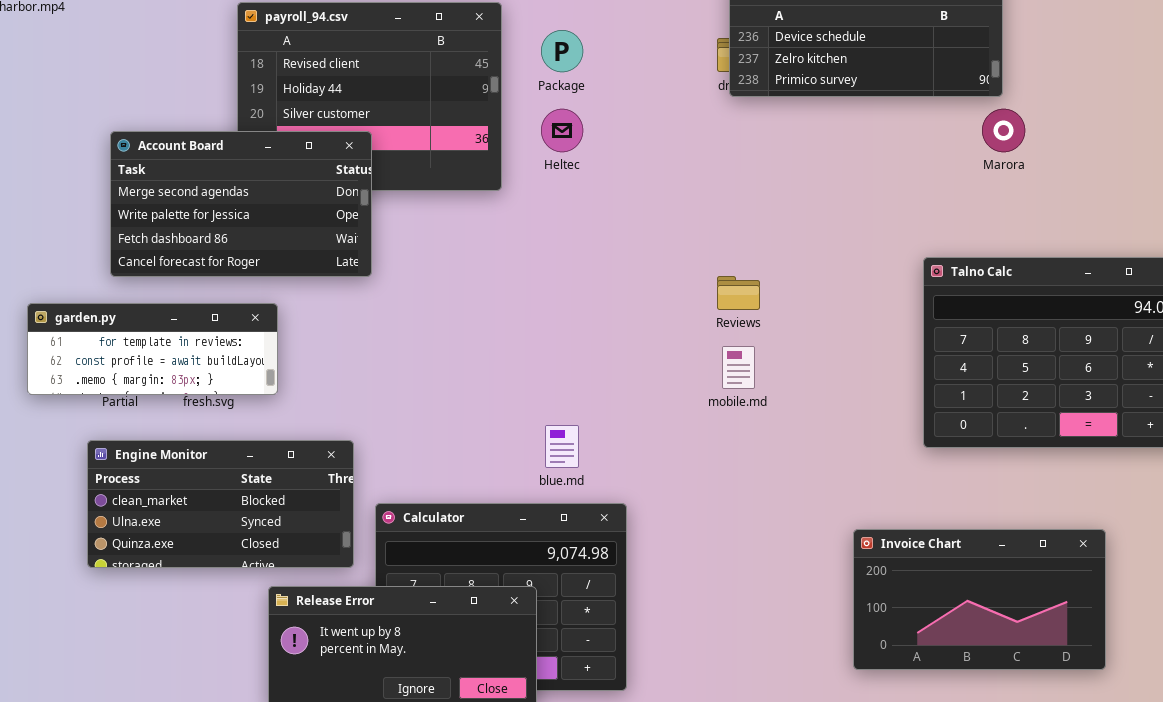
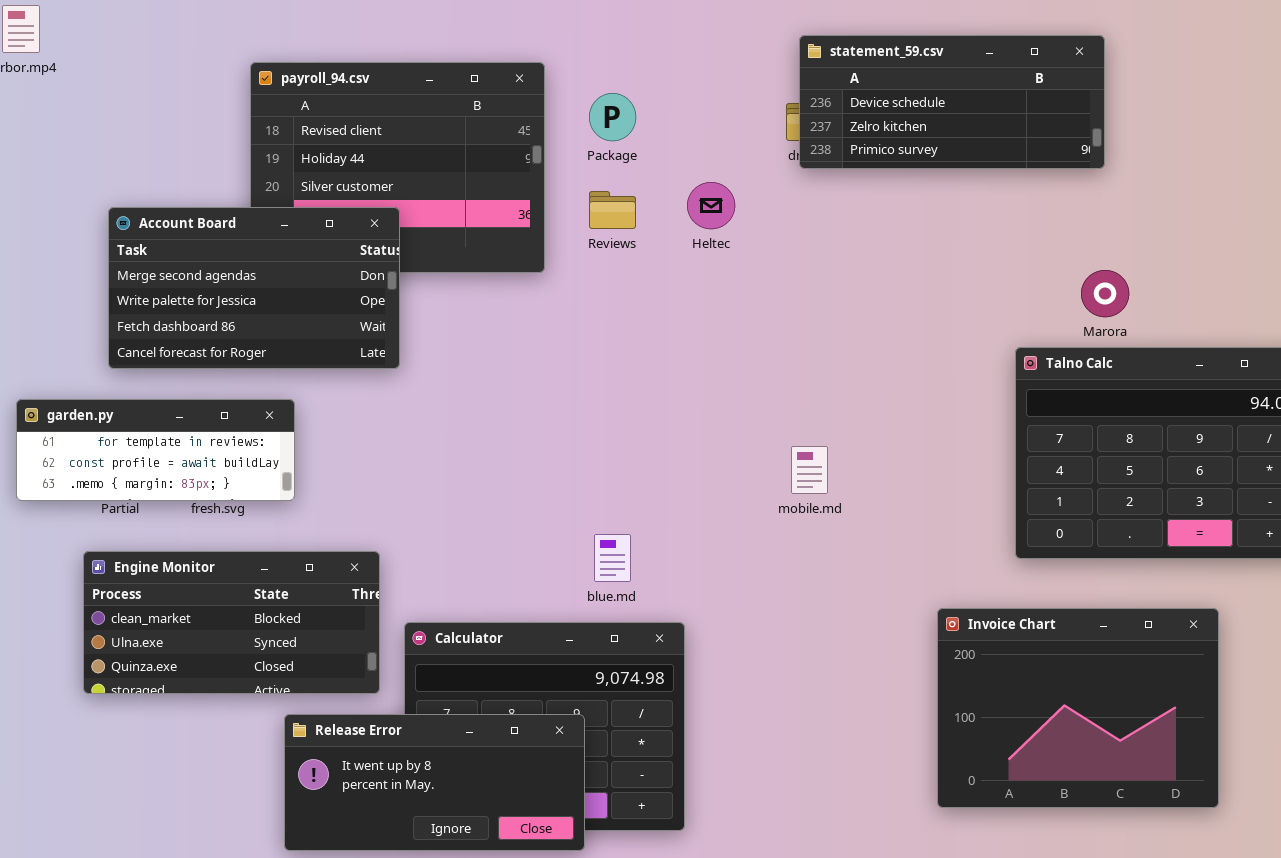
Heltec: [541,109,583,152] -> [687,182,735,229], moved
Marora: [982,109,1025,152] -> [1081,270,1129,317], moved
Reviews: [717,276,760,310] -> [589,191,636,229], moved
Invoice Chart: [853,529,1106,670] -> [937,608,1219,808], resized

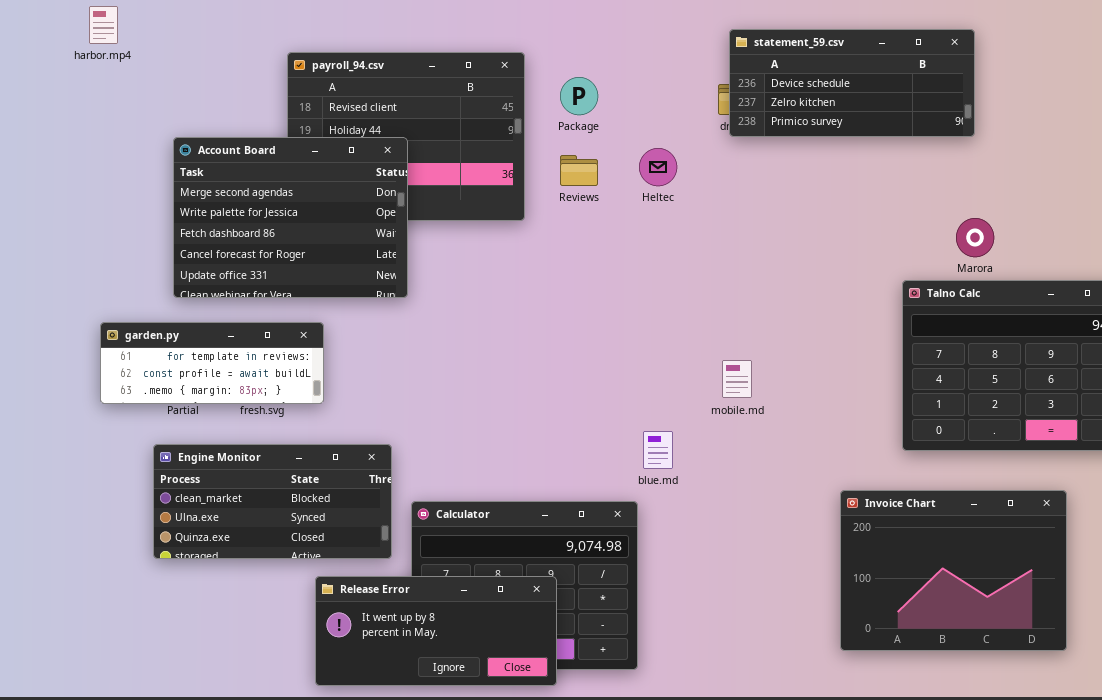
Account Board: [108,207,400,369] -> [173,137,408,298], resized
blue.md: [594,534,631,582] -> [643,431,673,469], moved

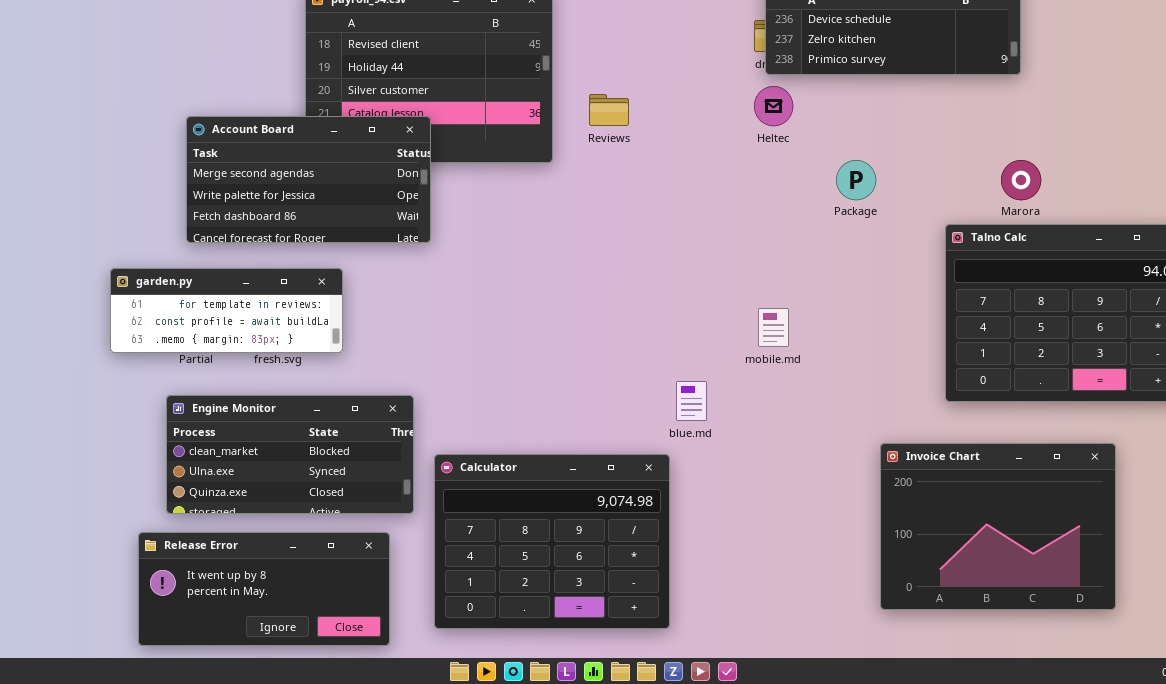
Package: [560,77,598,115] -> [836,160,876,200], moved
Account Board: [173,137,408,298] -> [186,116,431,243], resized
Heltec: [639,148,677,186] -> [754,86,793,126], moved
Release Error: [315,576,557,686] -> [138,532,390,646], moved

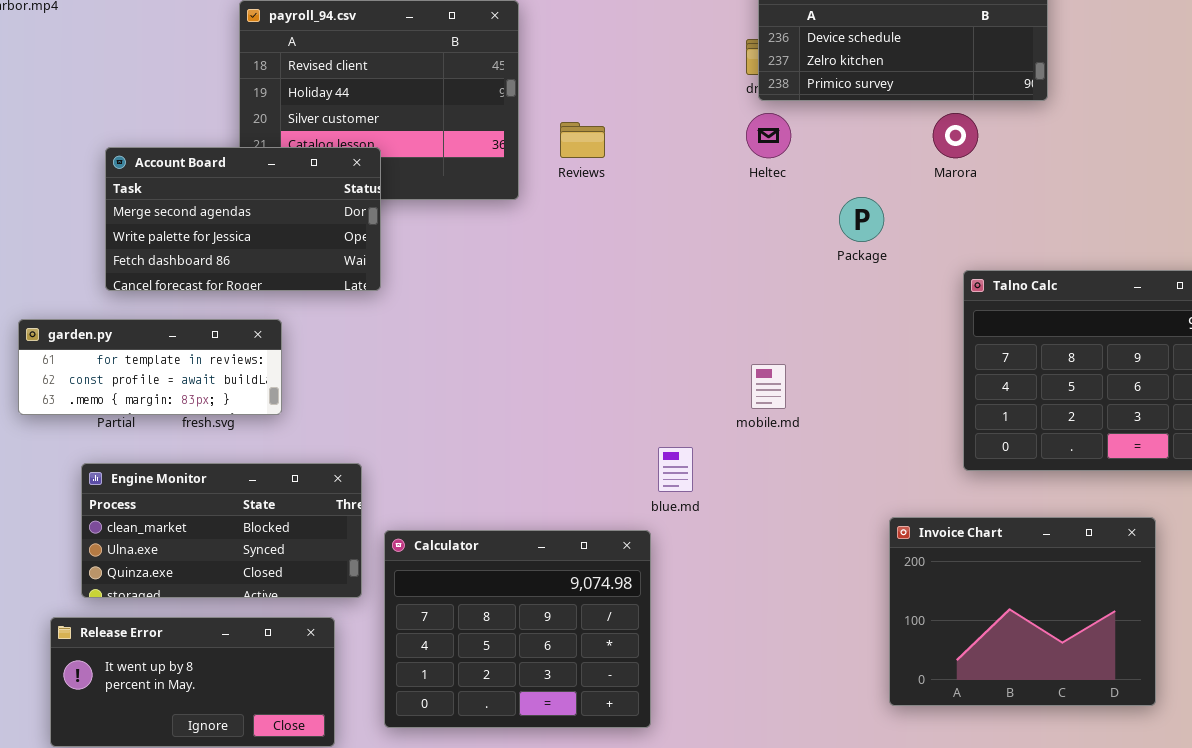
Marora: [1001,160,1041,200] -> [933,113,978,158], moved

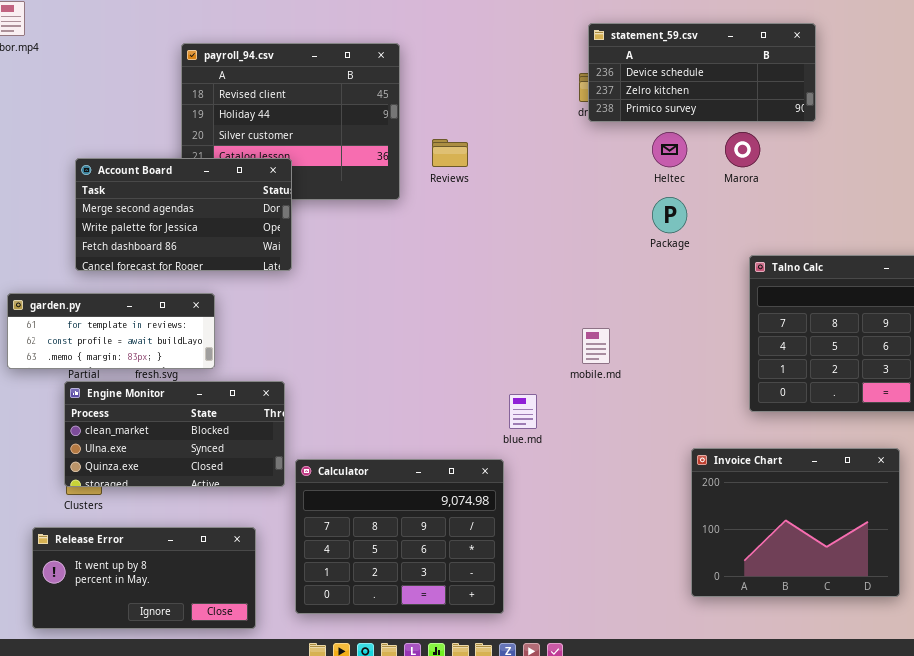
Heltec: [746,113,791,158] -> [652,132,687,167], moved
Engine Monitor: [81,463,362,598] -> [64,381,285,487], moved

